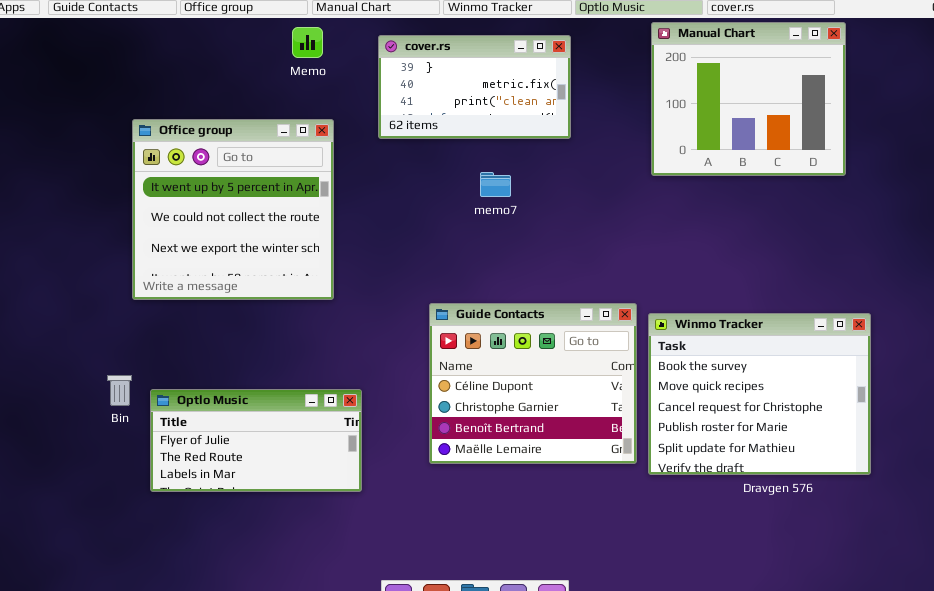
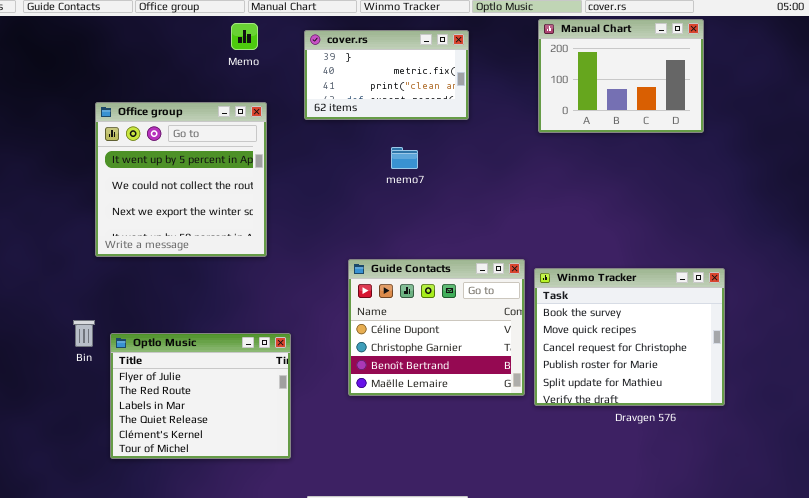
Manual Chart: [651,22,846,176] -> [538,19,704,133], resized
Optlo Music: [150,389,362,492] -> [110,333,291,459], resized

